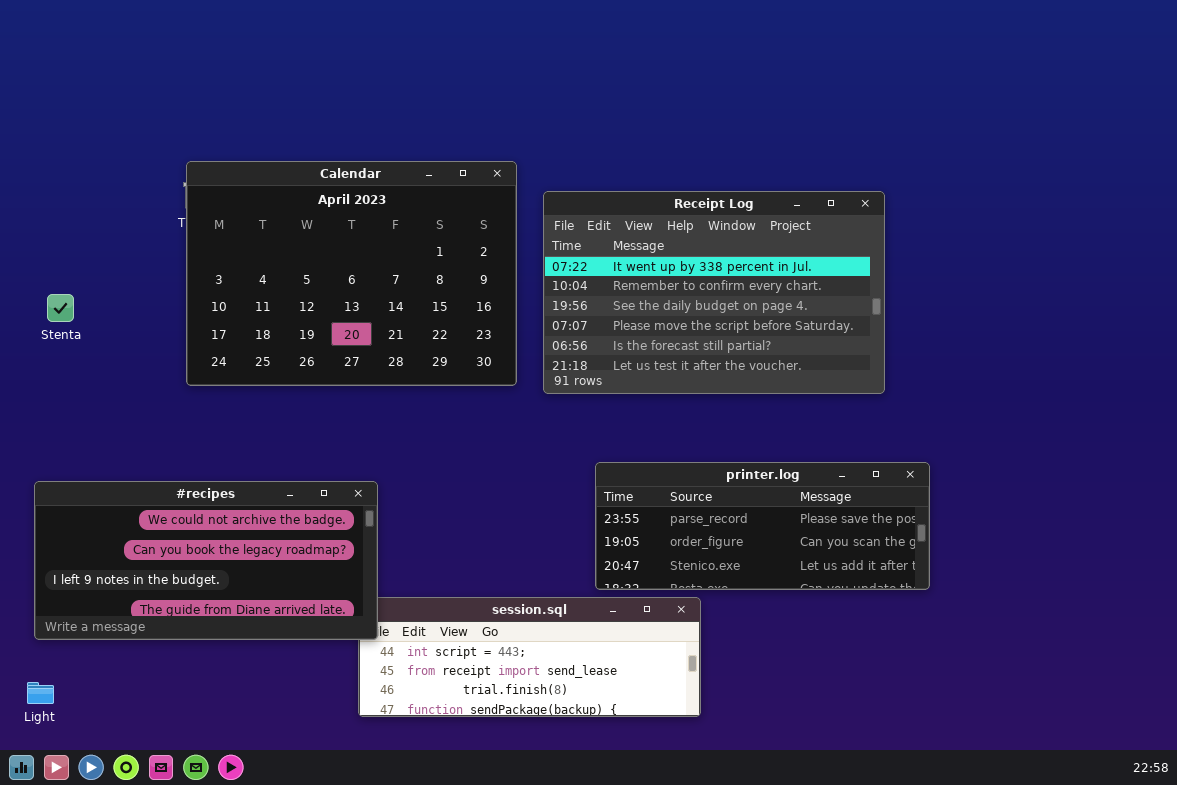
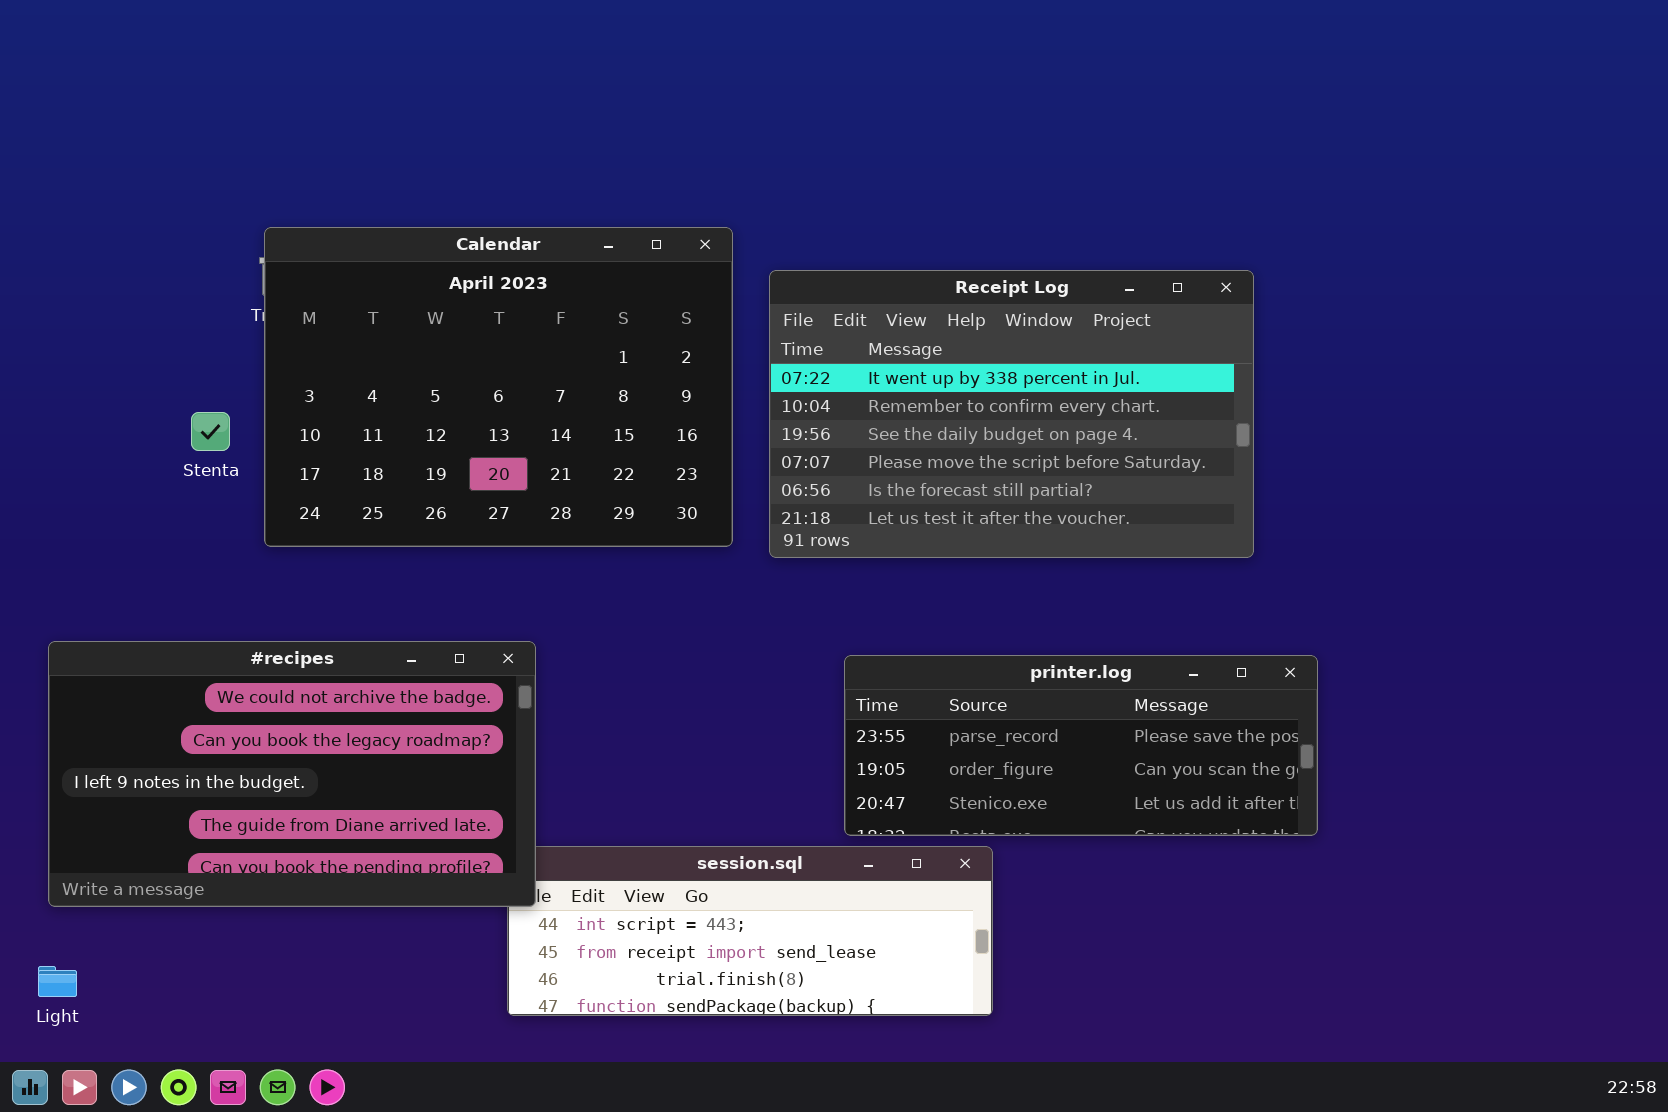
Stenta: [47,294,74,322] -> [191,412,230,451], moved
#recipes: [34,481,378,640] -> [48,641,536,907], resized

